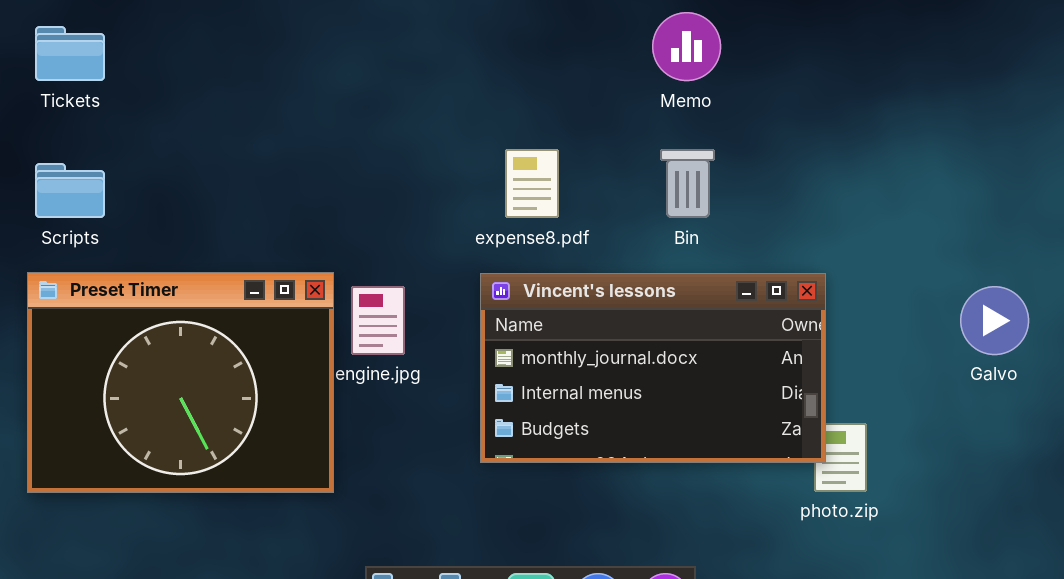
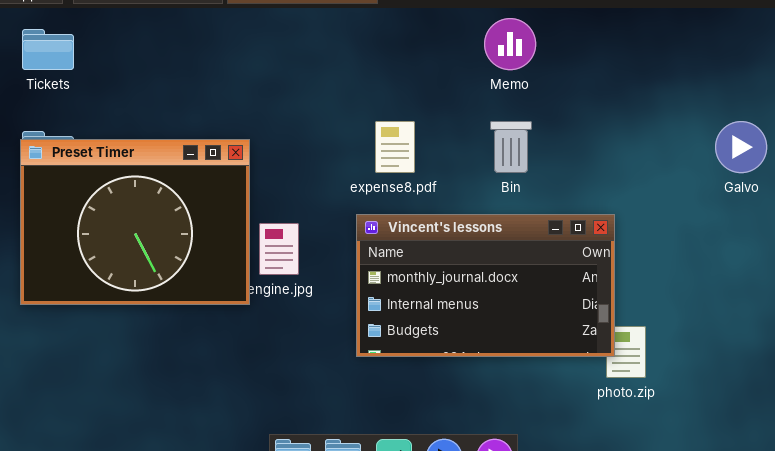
Preset Timer: [27,272,334,493] -> [20,139,250,305], moved
Galvo: [960,286,1029,355] -> [715,121,767,173], moved

